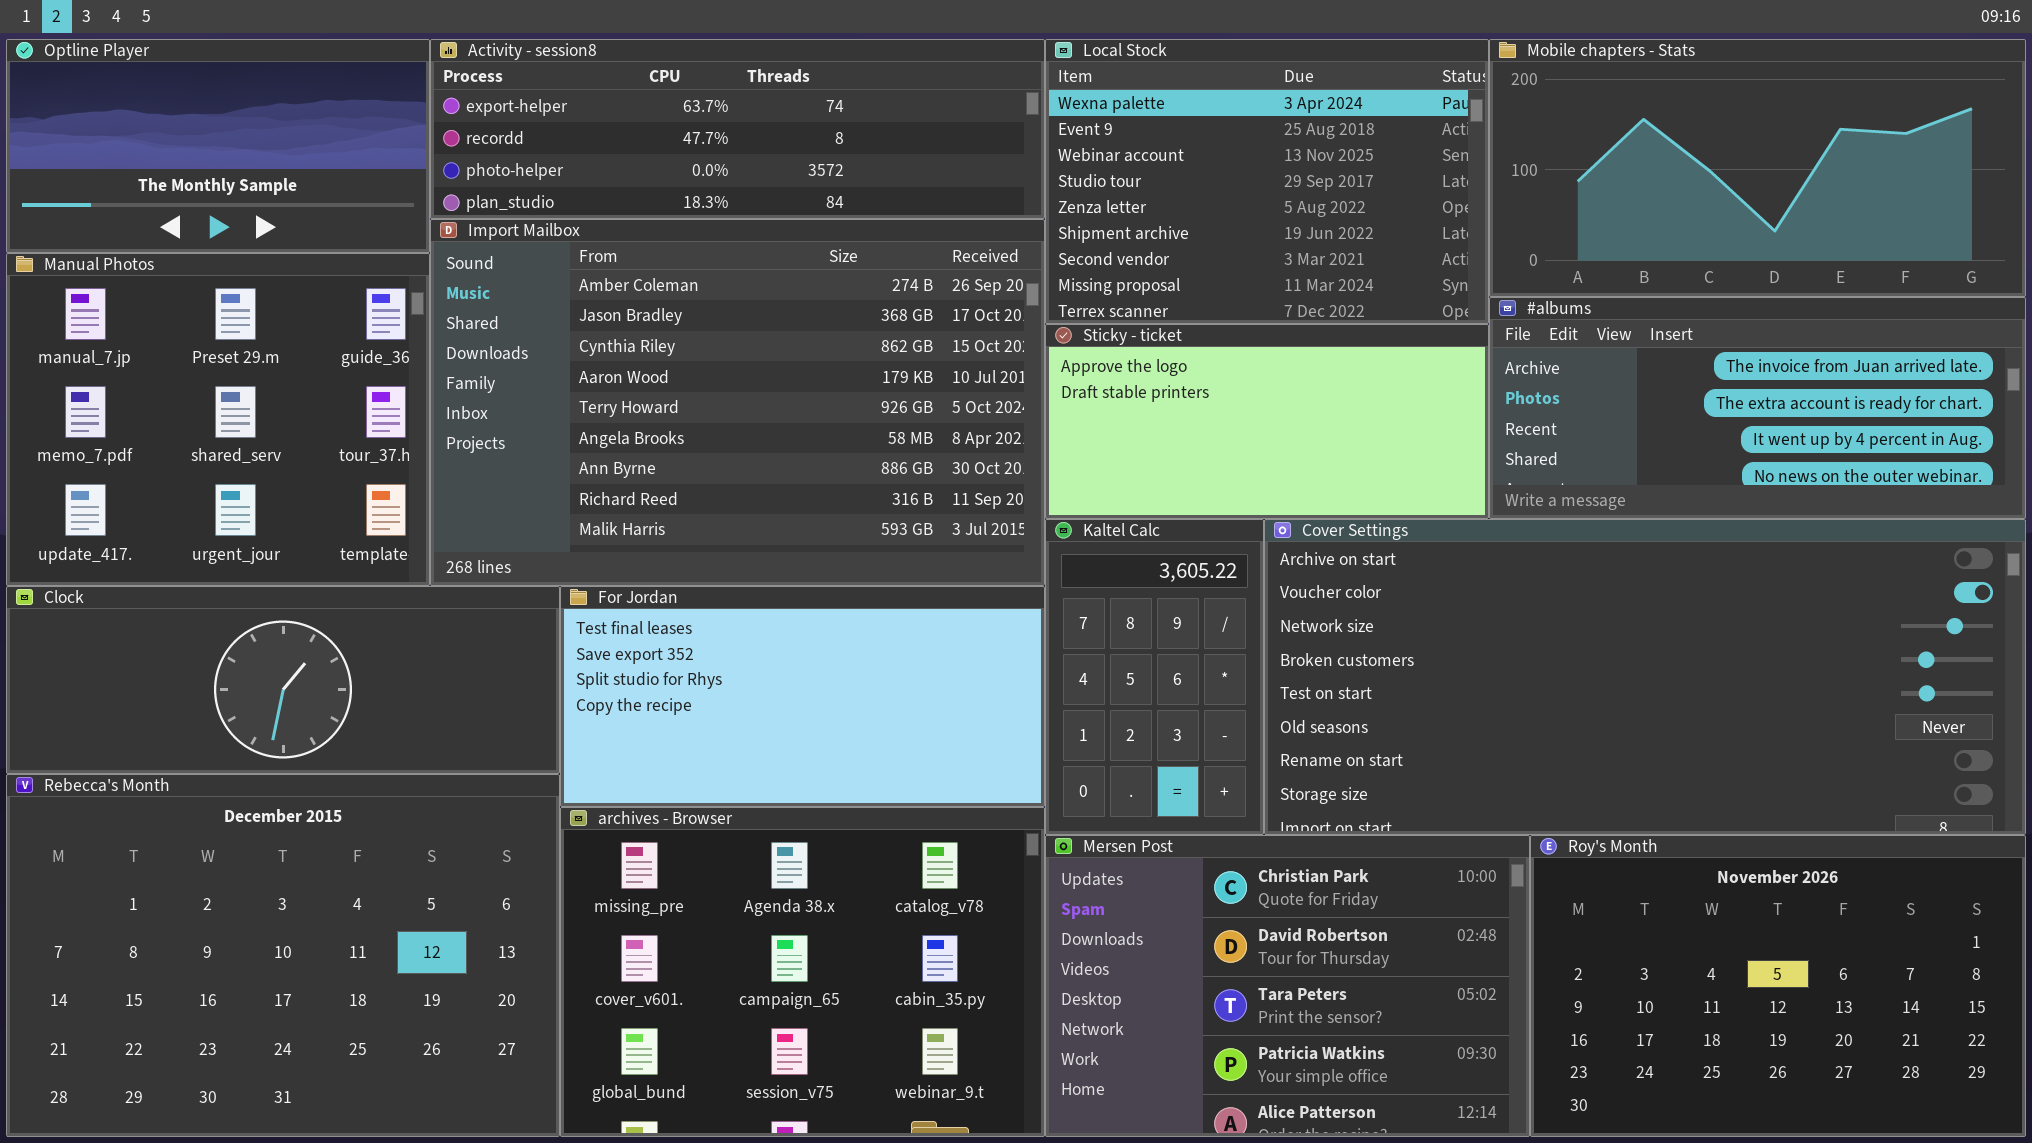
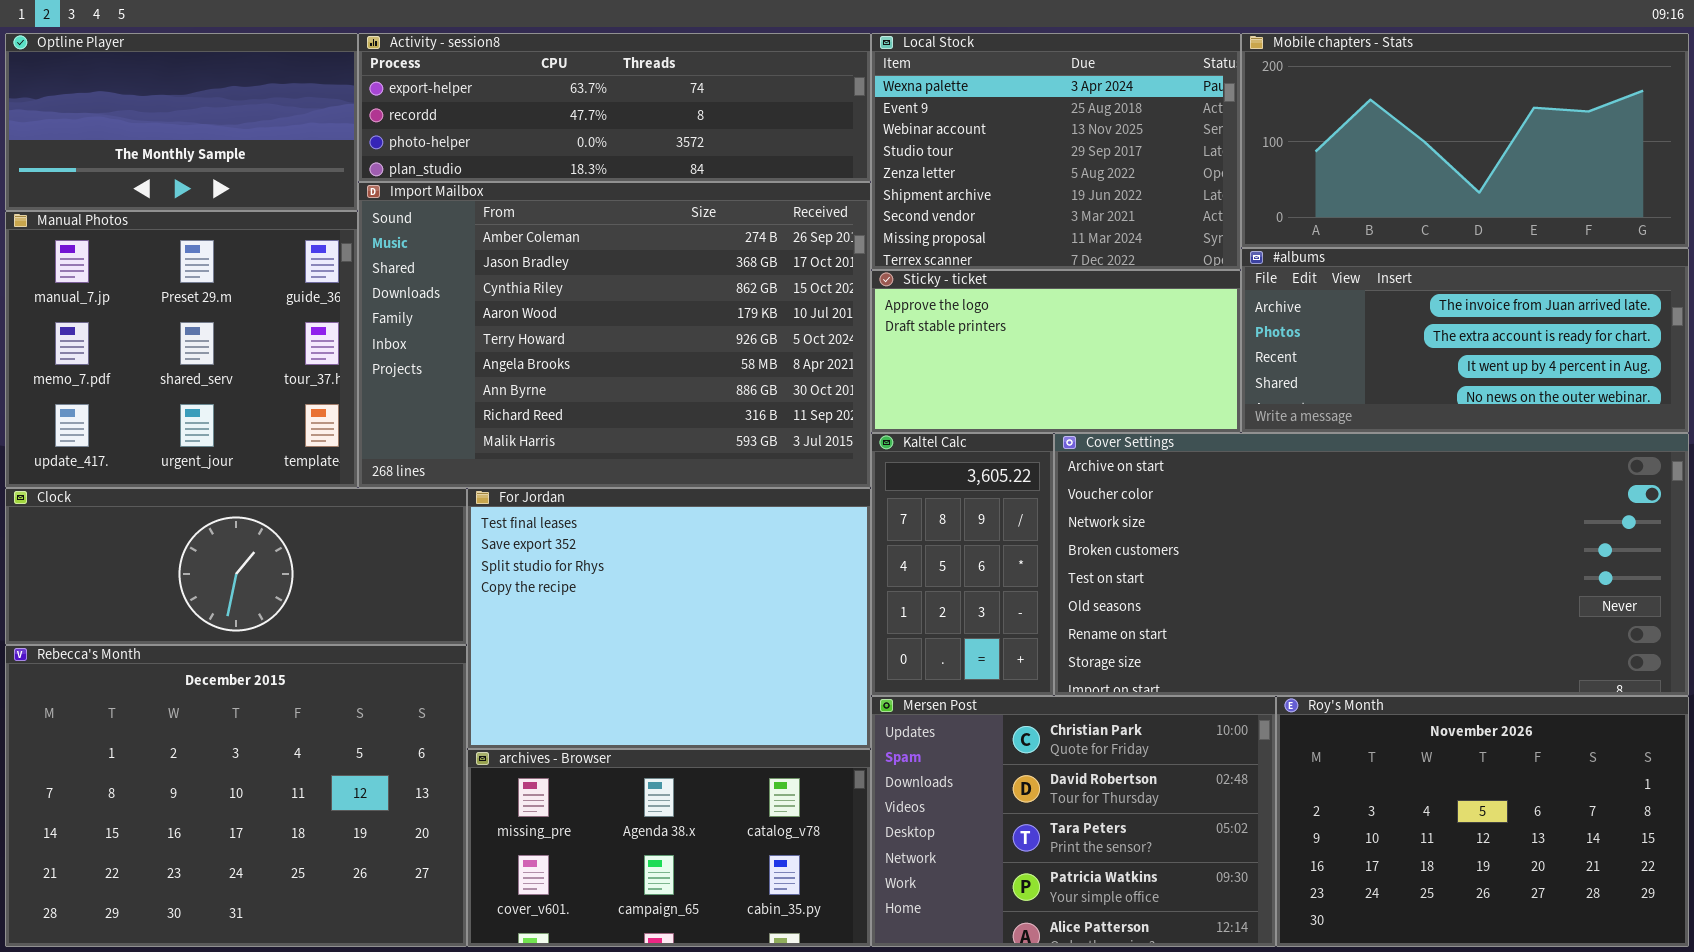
For Jordan: [560,586,1045,807] -> [467,488,871,749], resized
archives - Browser: [560,807,1045,1137] -> [467,749,871,947], resized

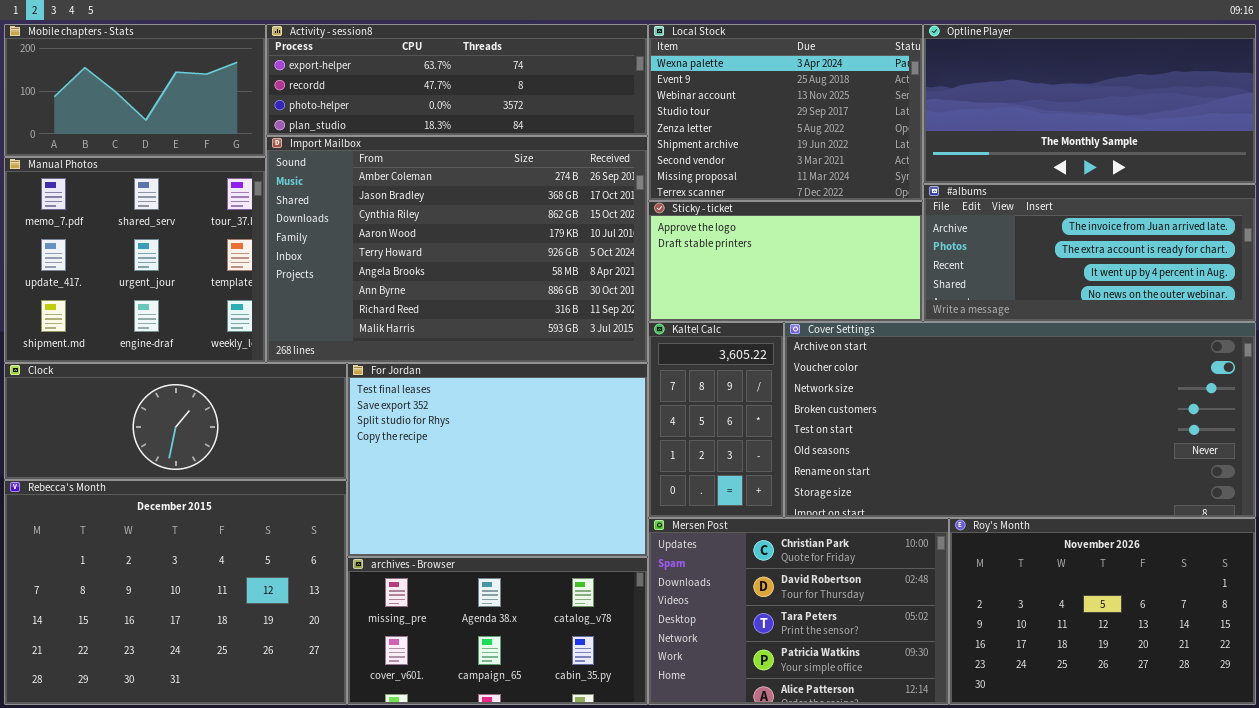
Optline Player: [5,33,358,211] -> [923,24,1256,184], moved, resized
Mobile chapters - Stats: [1241,33,1689,248] -> [4,24,266,157], moved, resized
Manual Photos: [5,211,358,488] -> [4,157,266,363], scrolled down 1 row

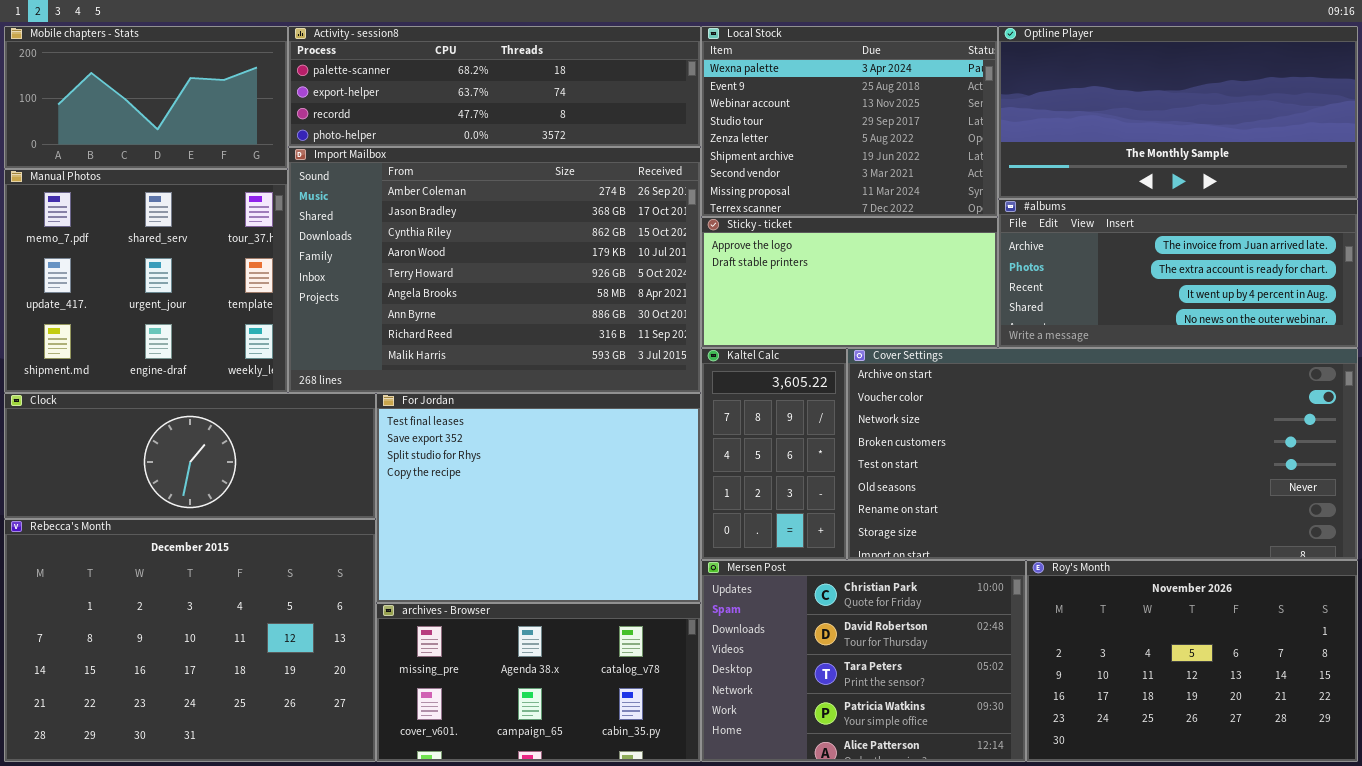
Activity - session8: [266,24,648,136] -> [288,26,701,147], scrolled up 1 row

